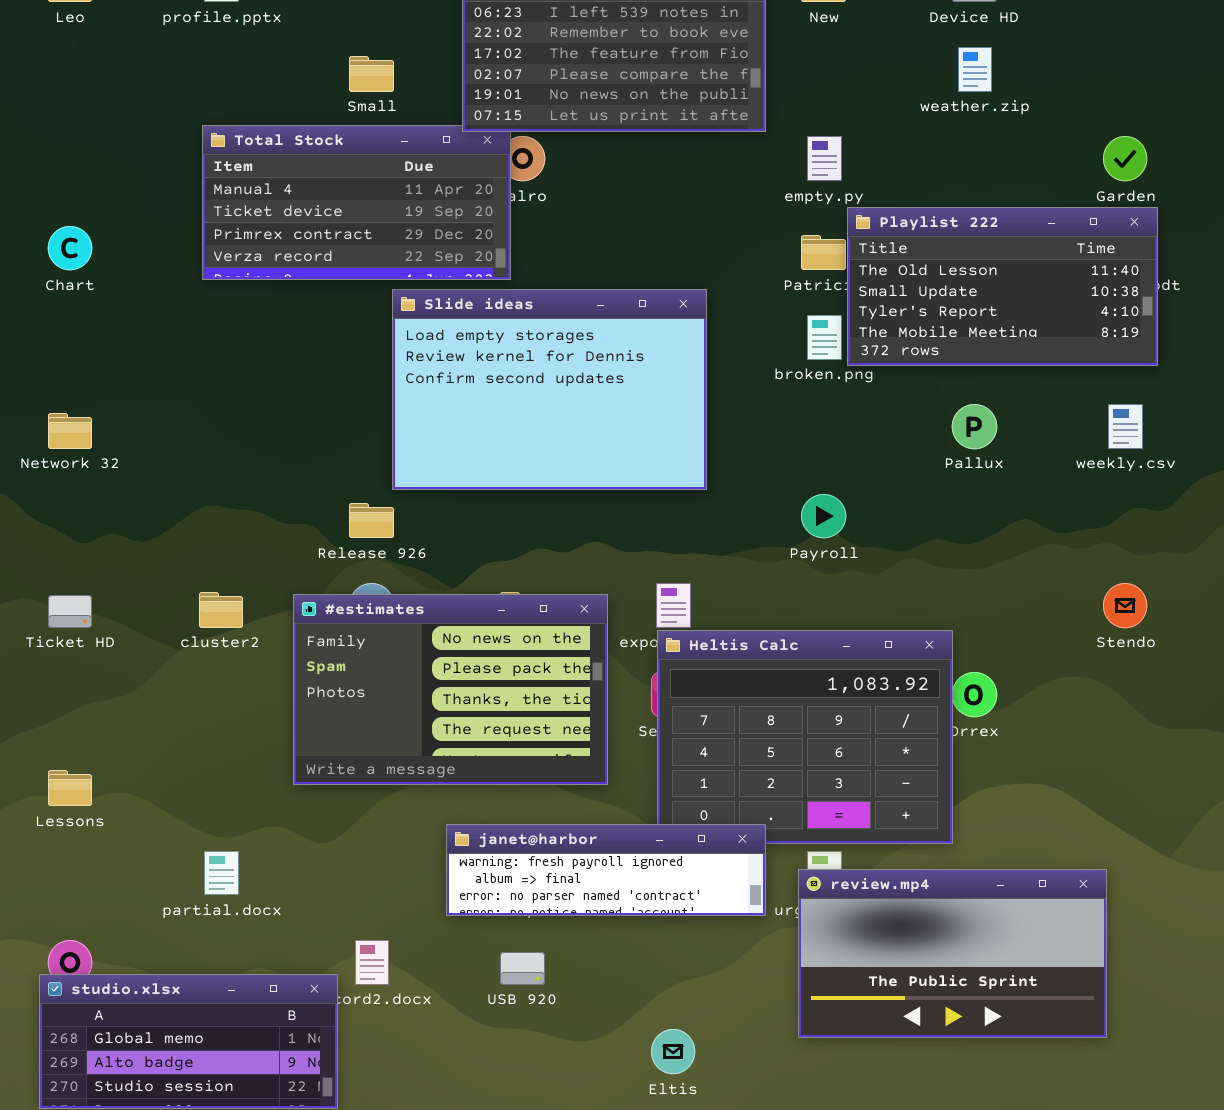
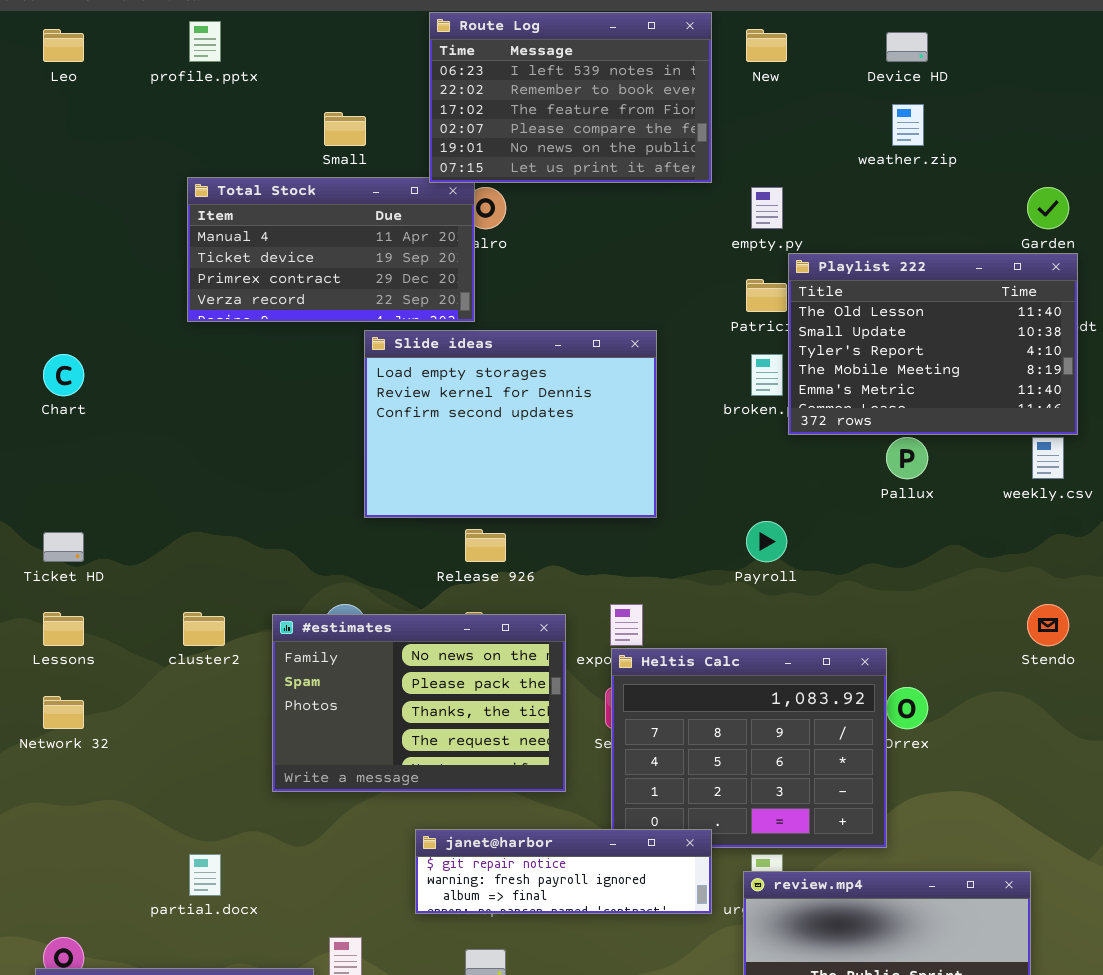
Playlist 222: [847,207,1158,366] -> [788,253,1078,435], resized
Chart: [48,226,92,270] -> [43,354,84,396], moved
Network 32: [48,413,92,449] -> [43,696,84,729], moved
Release 926: [349,503,394,538] -> [465,529,506,562], moved
Ticket HD: [48,595,92,628] -> [43,532,84,562], moved
Lessons: [48,770,92,806] -> [43,612,84,646], moved
janet@harbor: [446,824,766,916] -> [415,829,712,914], scrolled up 1 row

